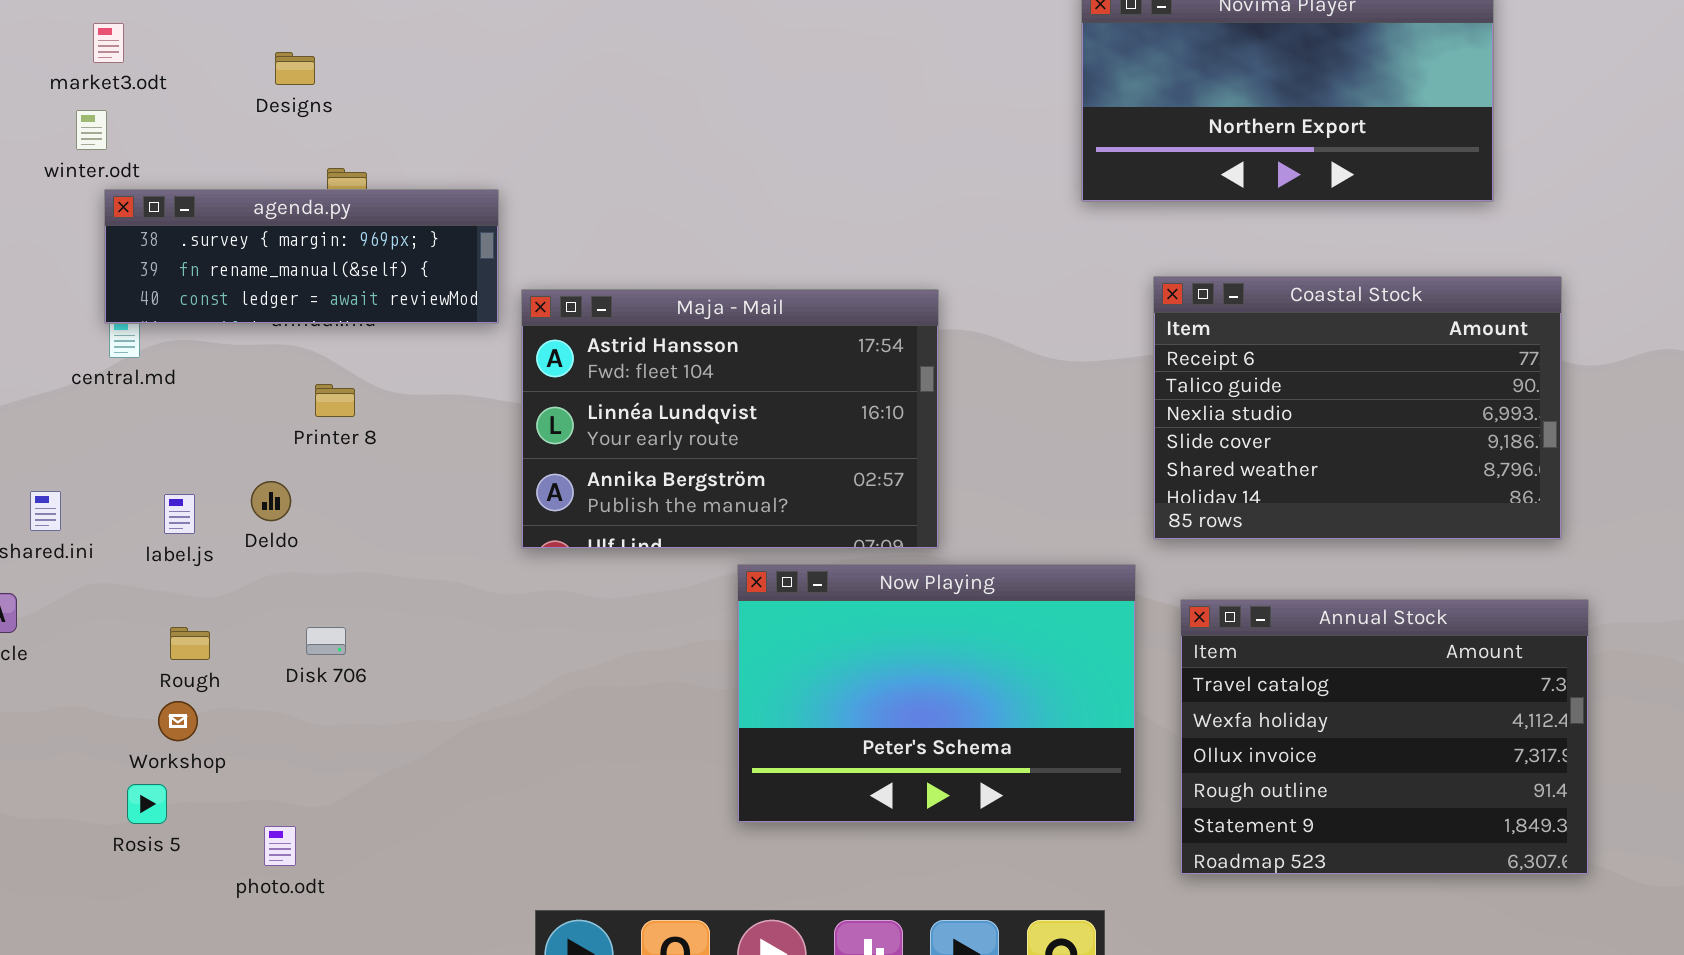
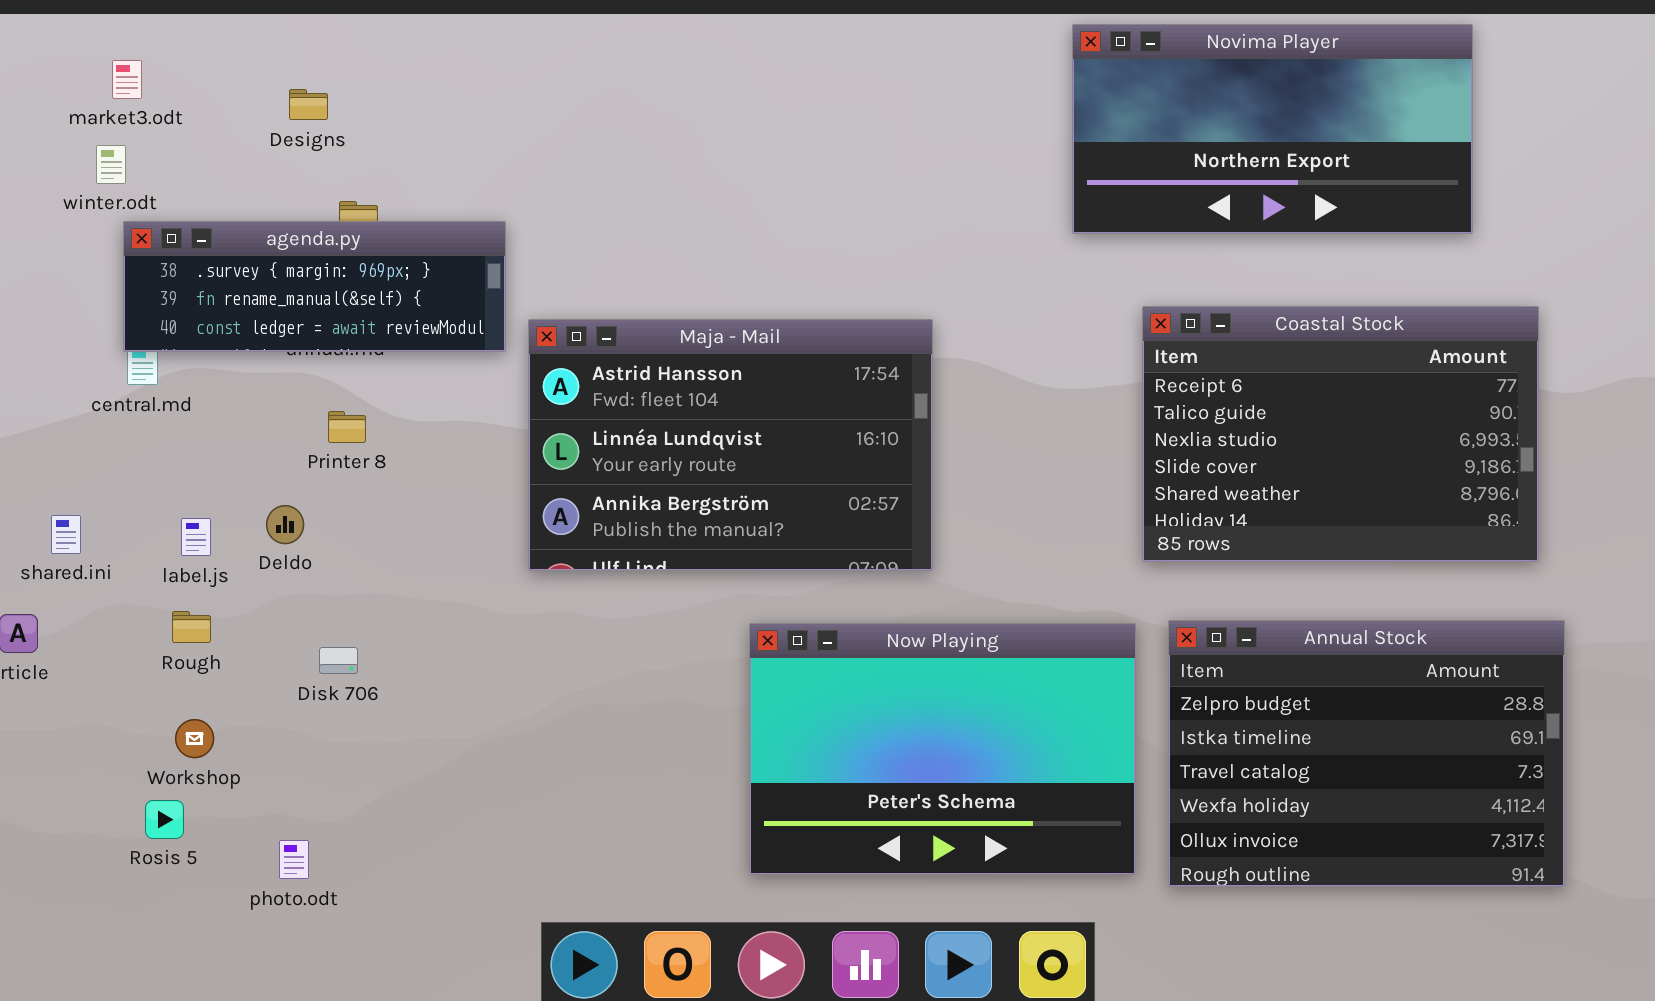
Now Playing: [737,564,1136,823] -> [749,623,1136,875], moved
Annual Stock: [1180,599,1589,875] -> [1168,620,1565,887], scrolled up 2 rows
Rough: [170,627,210,660] -> [172,611,211,643], moved

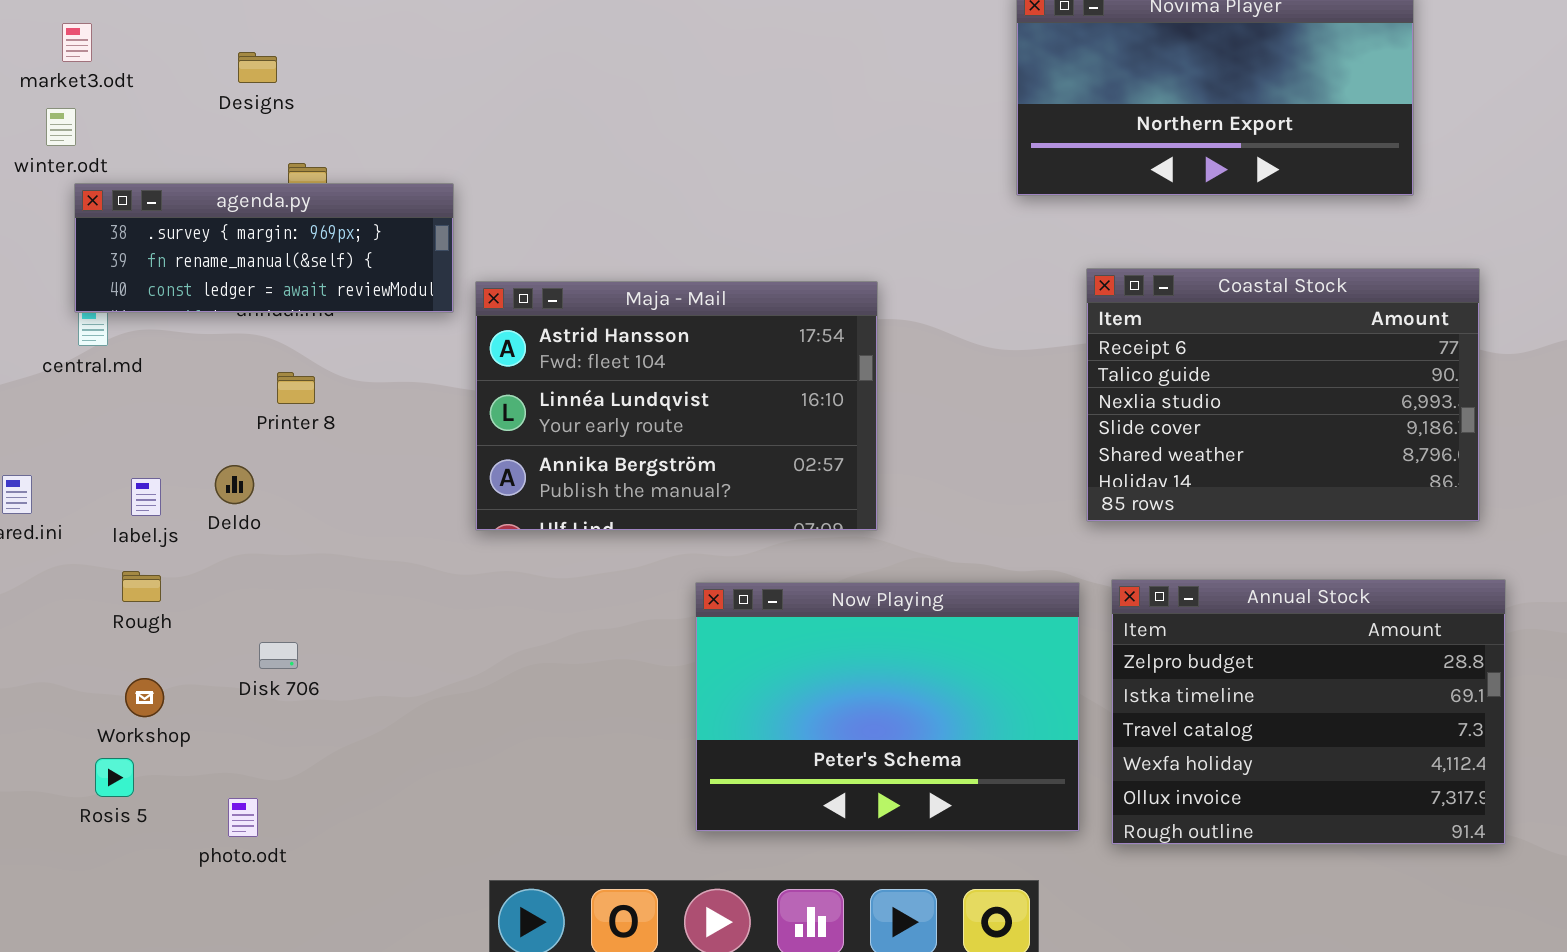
Disk 706: [319,647,358,674] -> [259,642,298,669], moved

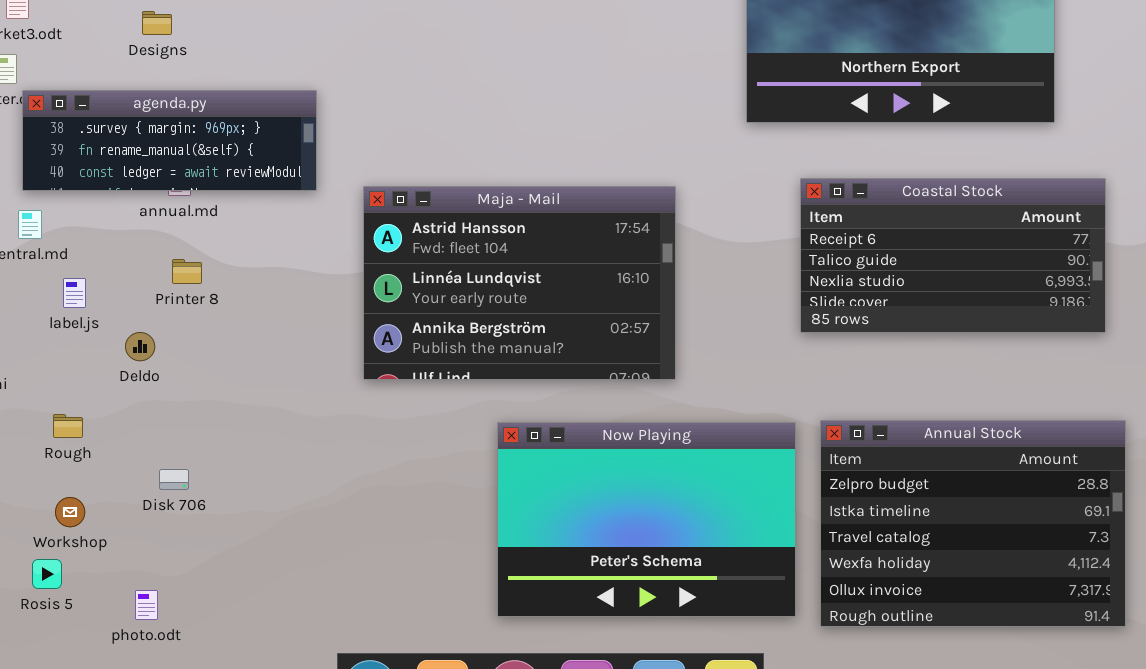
agenda.py: [74,183,454,313] -> [22,90,317,191], moved
Coastal Stock: [1086,268,1480,522] -> [800,178,1106,333], resized
Maja - Mail: [475,281,878,531] -> [363,186,676,380], moved
label.js: [131,478,161,516] -> [63,278,86,308], moved

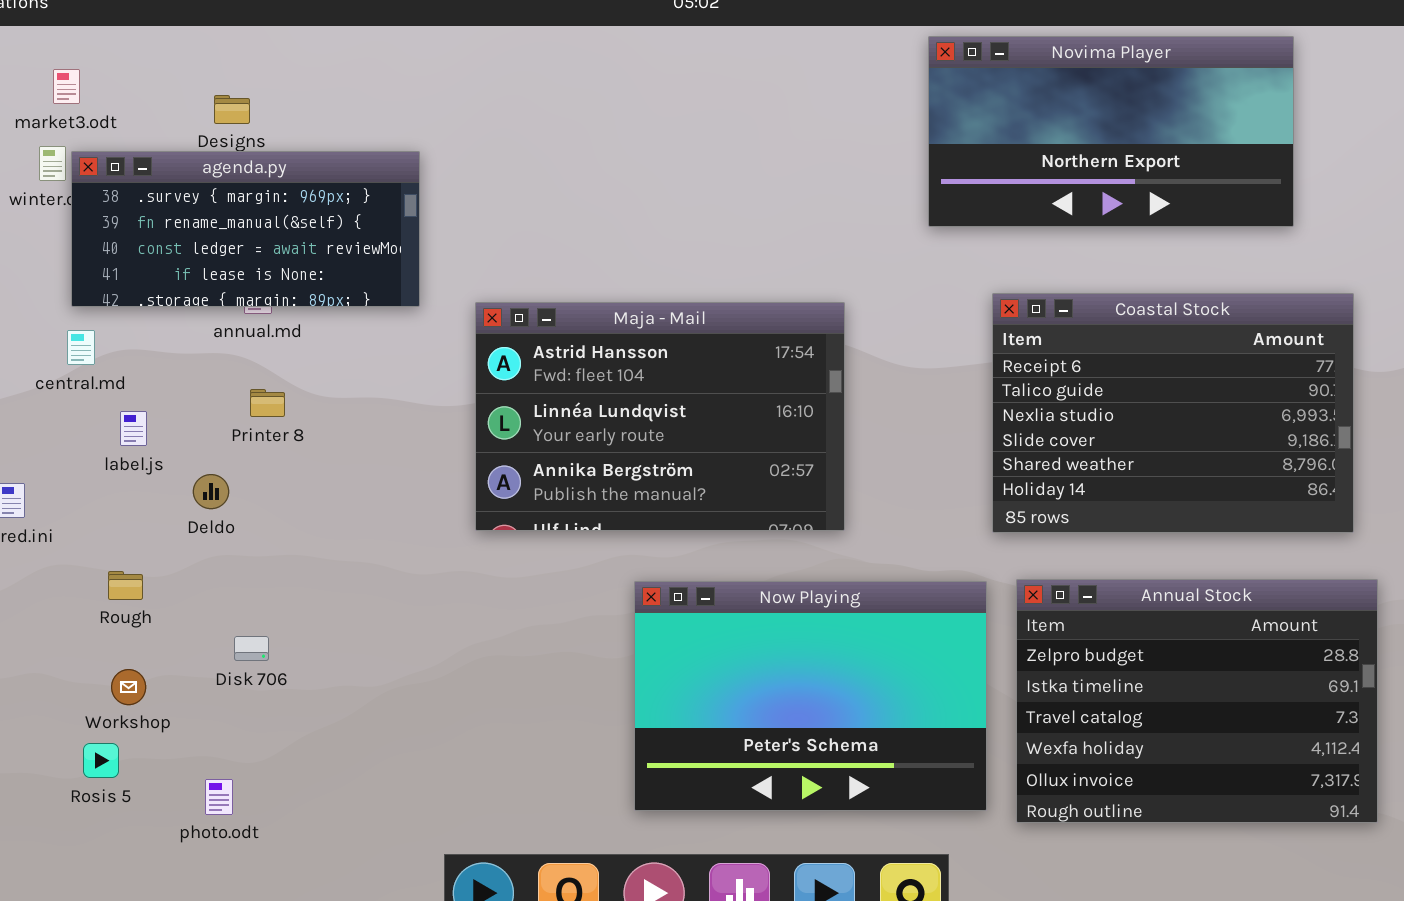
agenda.py: [22,90,317,191] -> [71,151,420,307], resized
Coastal Stock: [800,178,1106,333] -> [992,293,1354,533], resized

